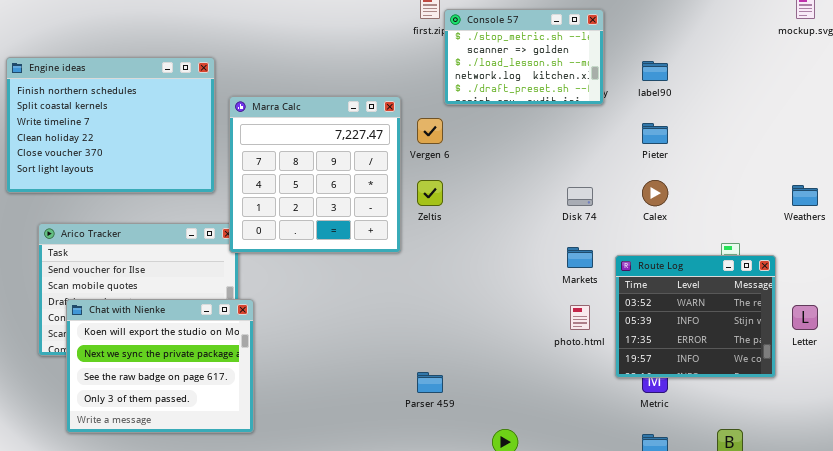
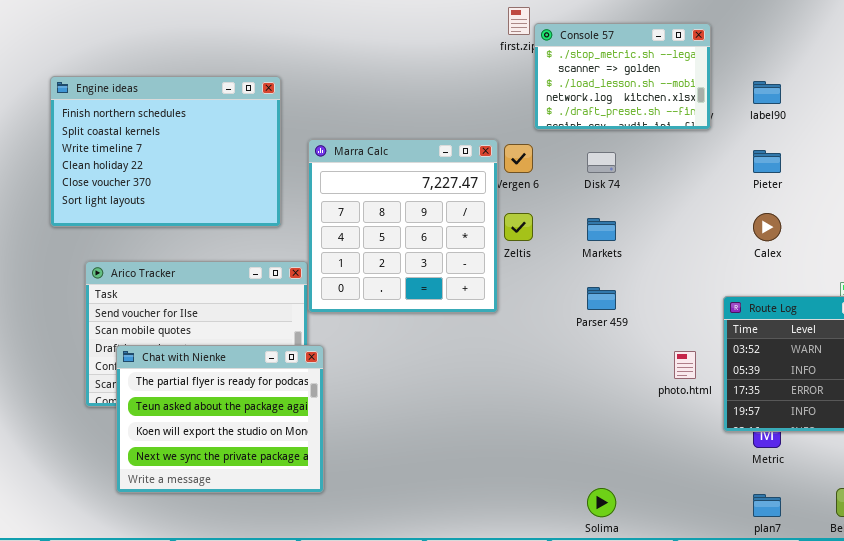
Marra Calc: [229,96,401,253] -> [308,139,498,313], moved
Disk 74: [567,187,593,206] -> [587,152,616,173], moved
Markets: [567,247,593,268] -> [587,218,616,241], moved
Chat with Nienke: [66,299,254,433] -> [116,345,324,493], scrolled up 2 rows
Parser 459: [417,372,443,393] -> [587,287,616,310], moved

